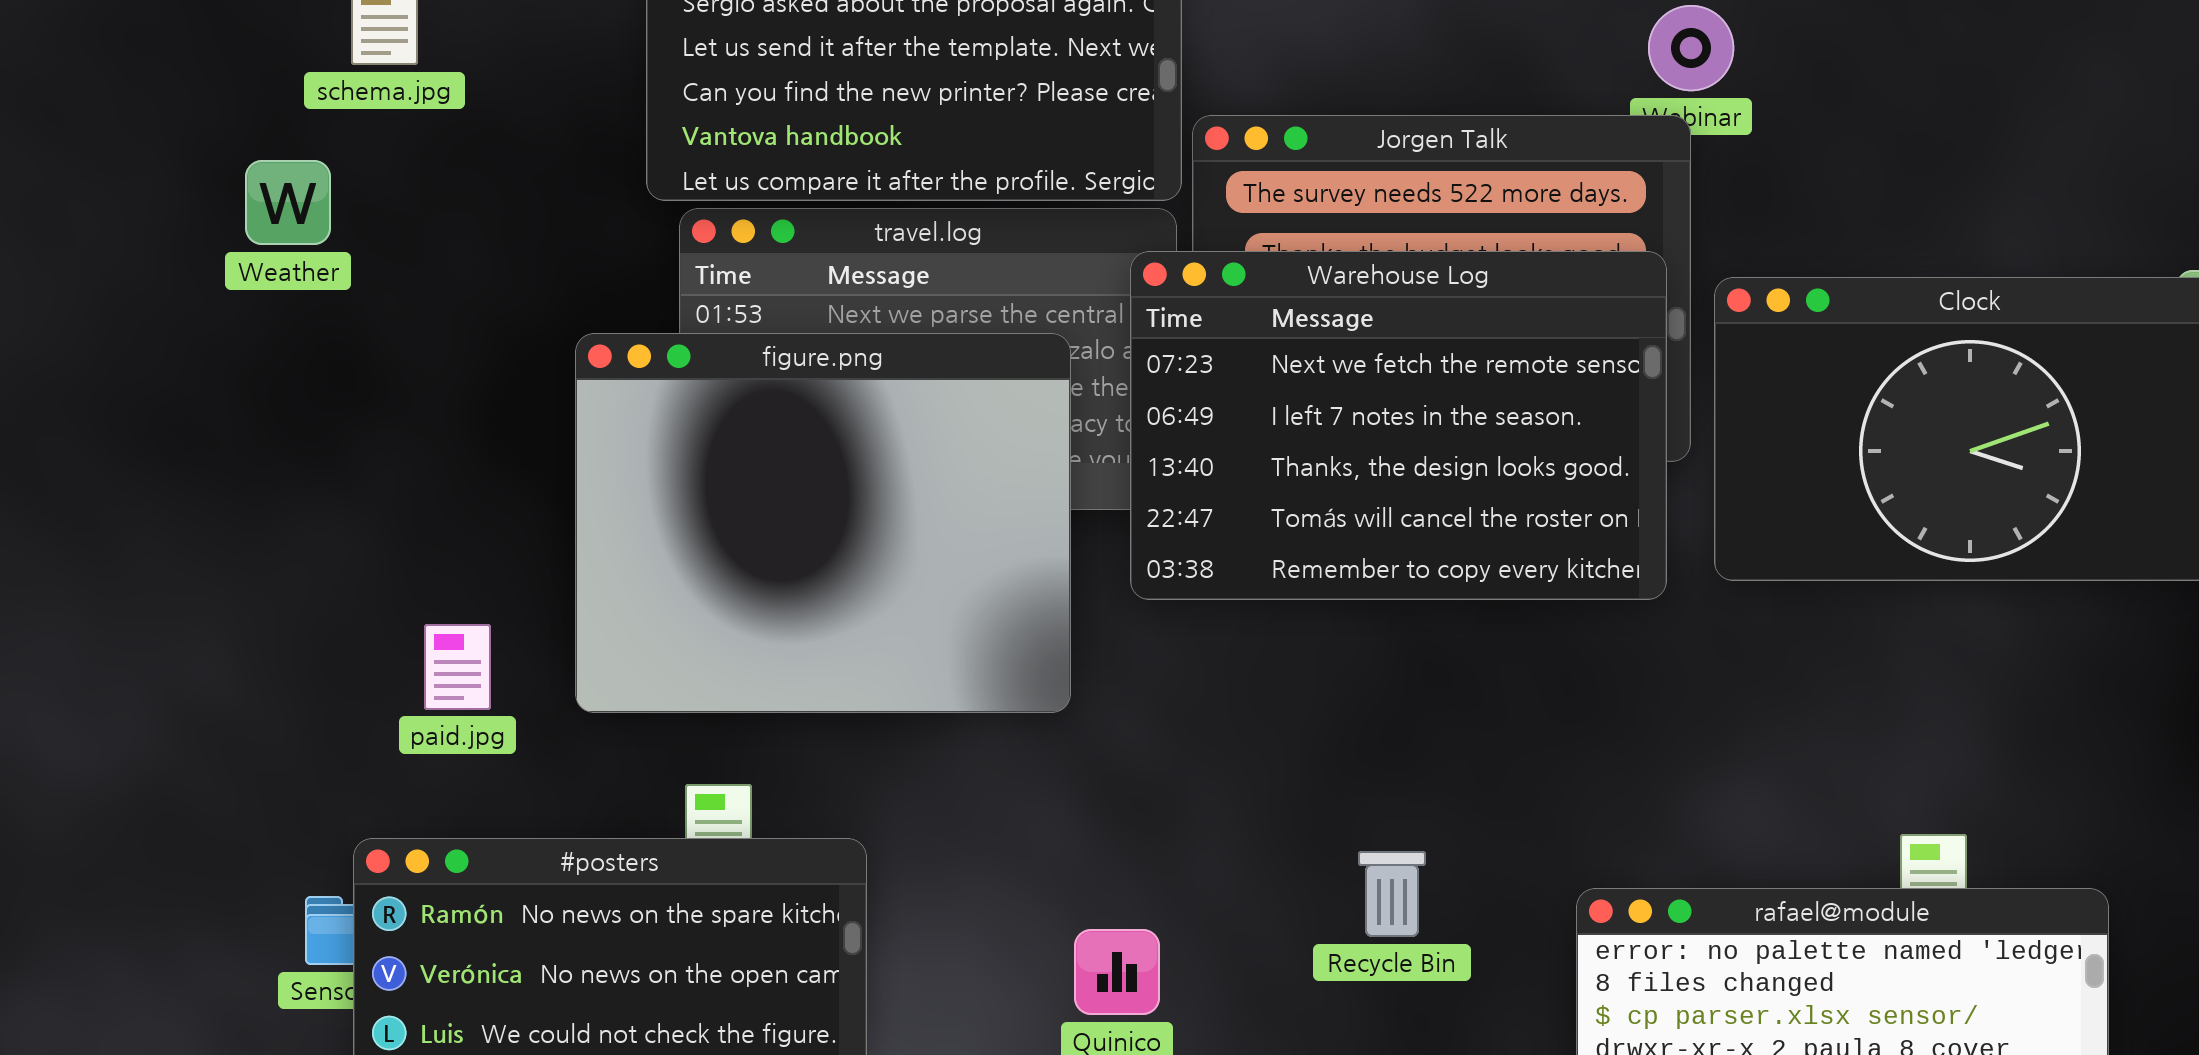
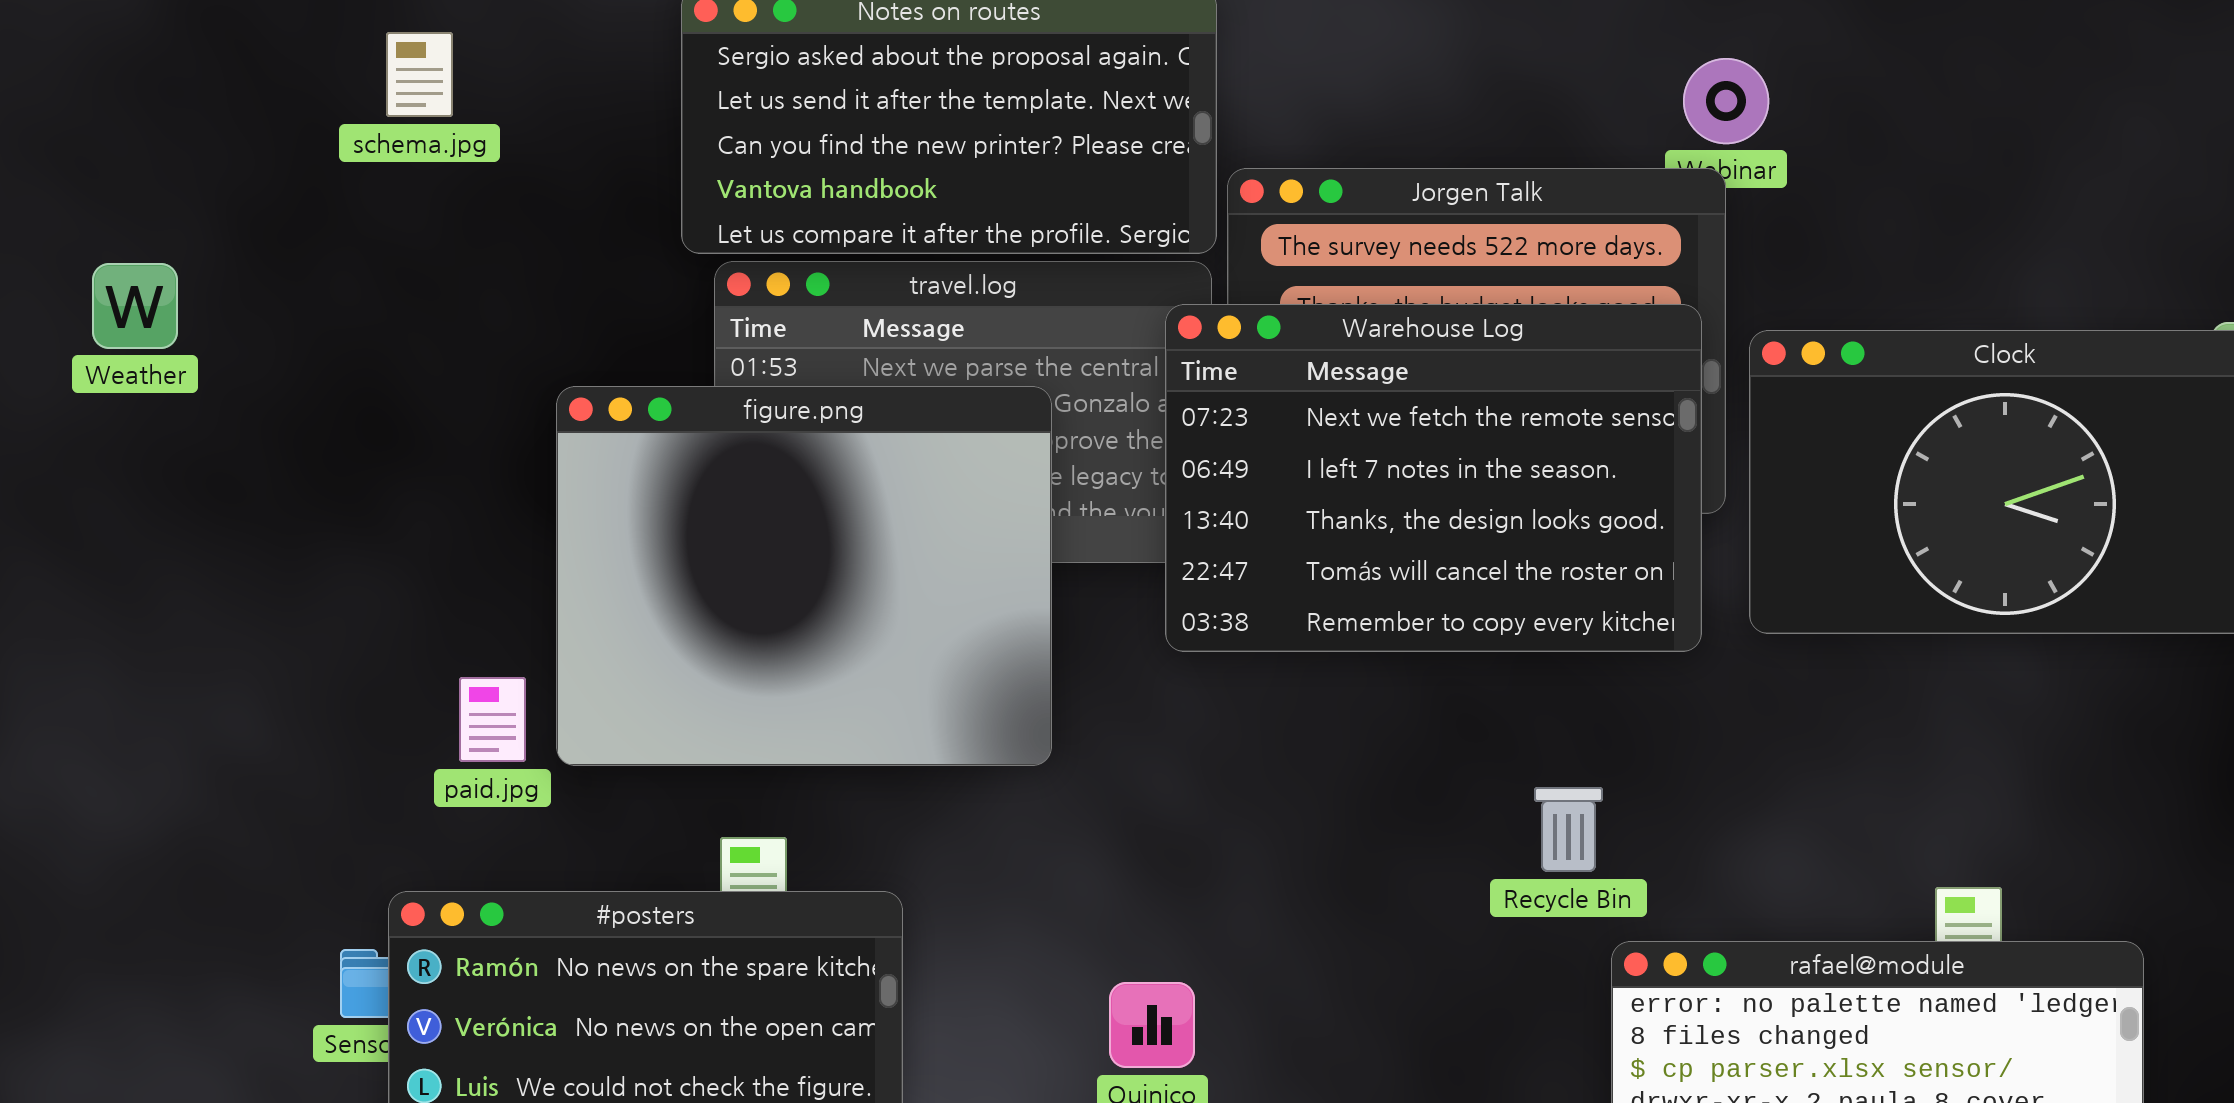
Weather: [245,160,331,245] -> [92,263,178,349], moved
figure.png: [575,333,1071,713] -> [556,386,1052,766], moved
Recycle Bin: [1358,851,1426,937] -> [1534,787,1603,872], moved

